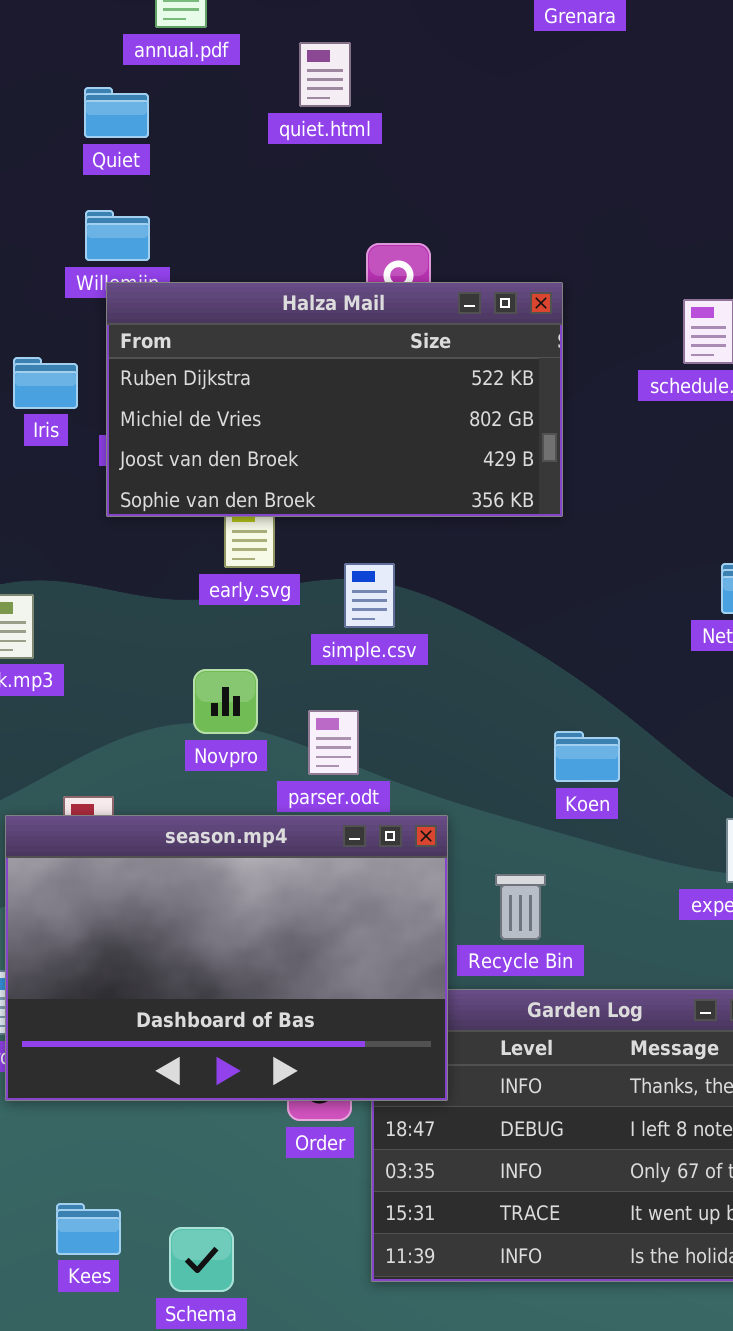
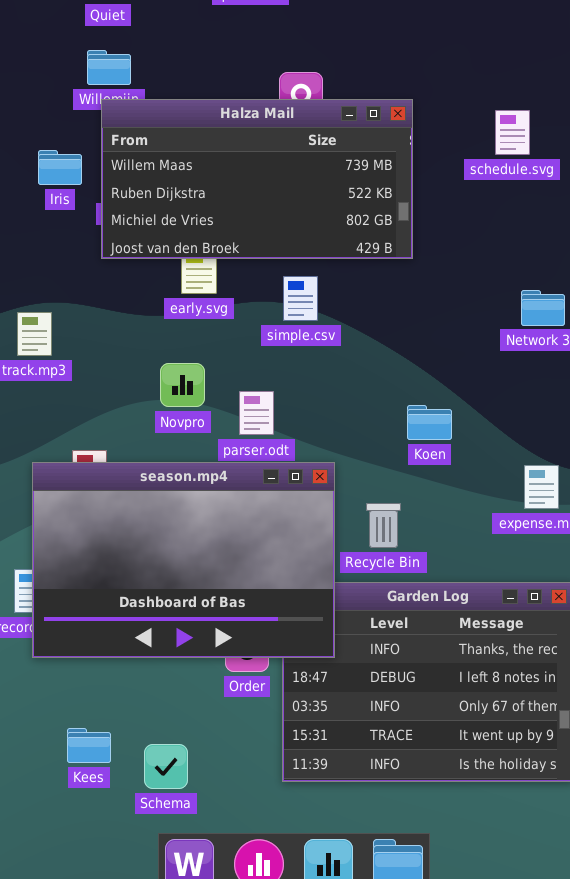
Halza Mail: [106,282,563,517] -> [101,99,413,259], scrolled up 1 row
simple.csv: [344,563,395,628] -> [283,276,318,321], moved

